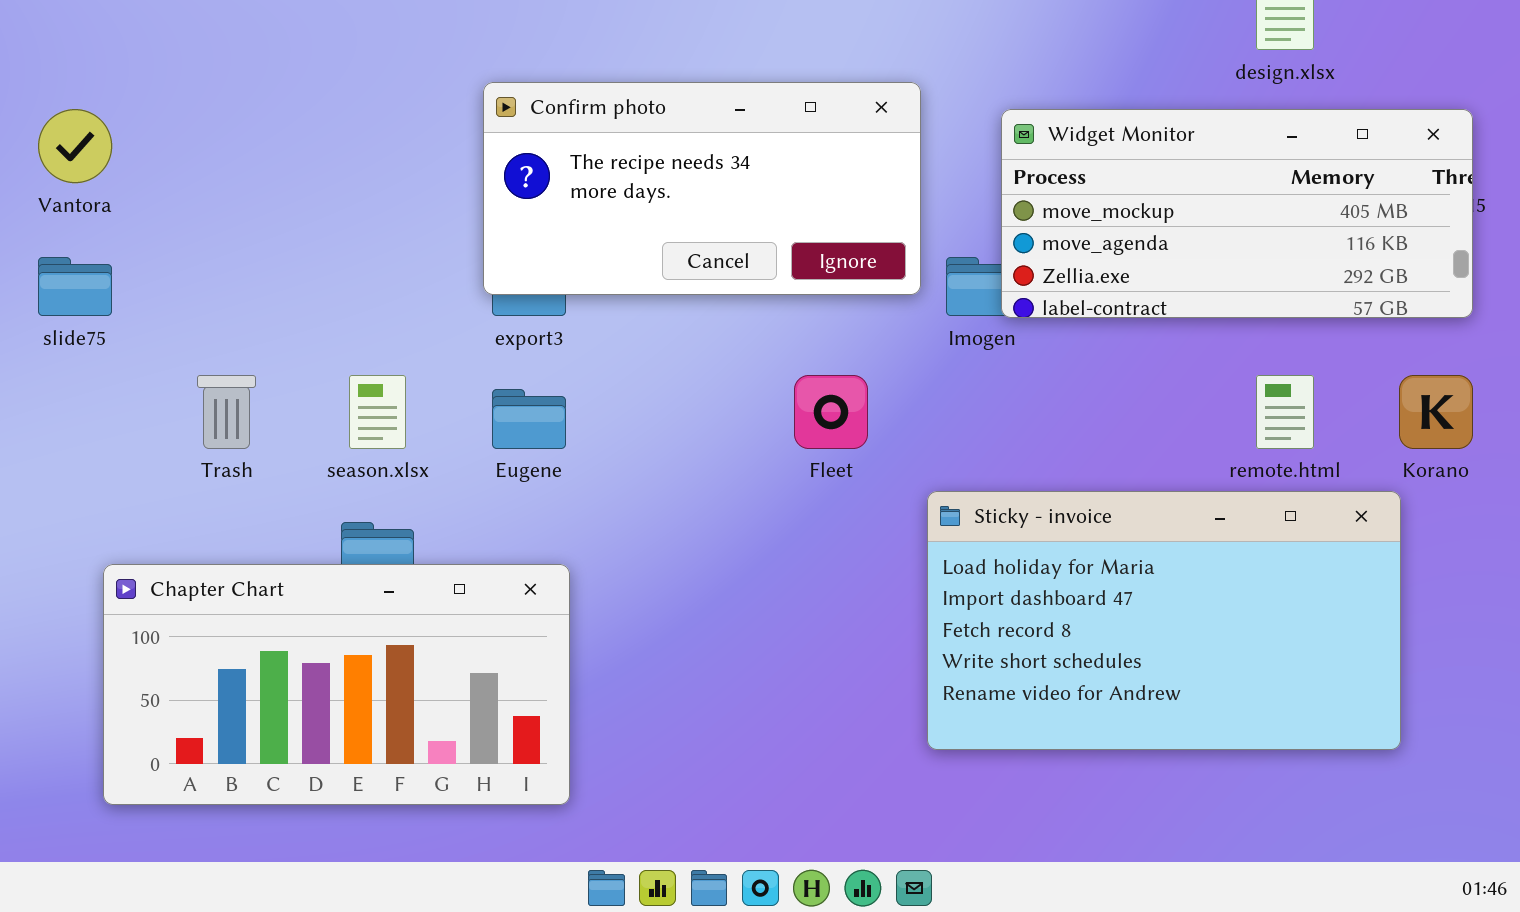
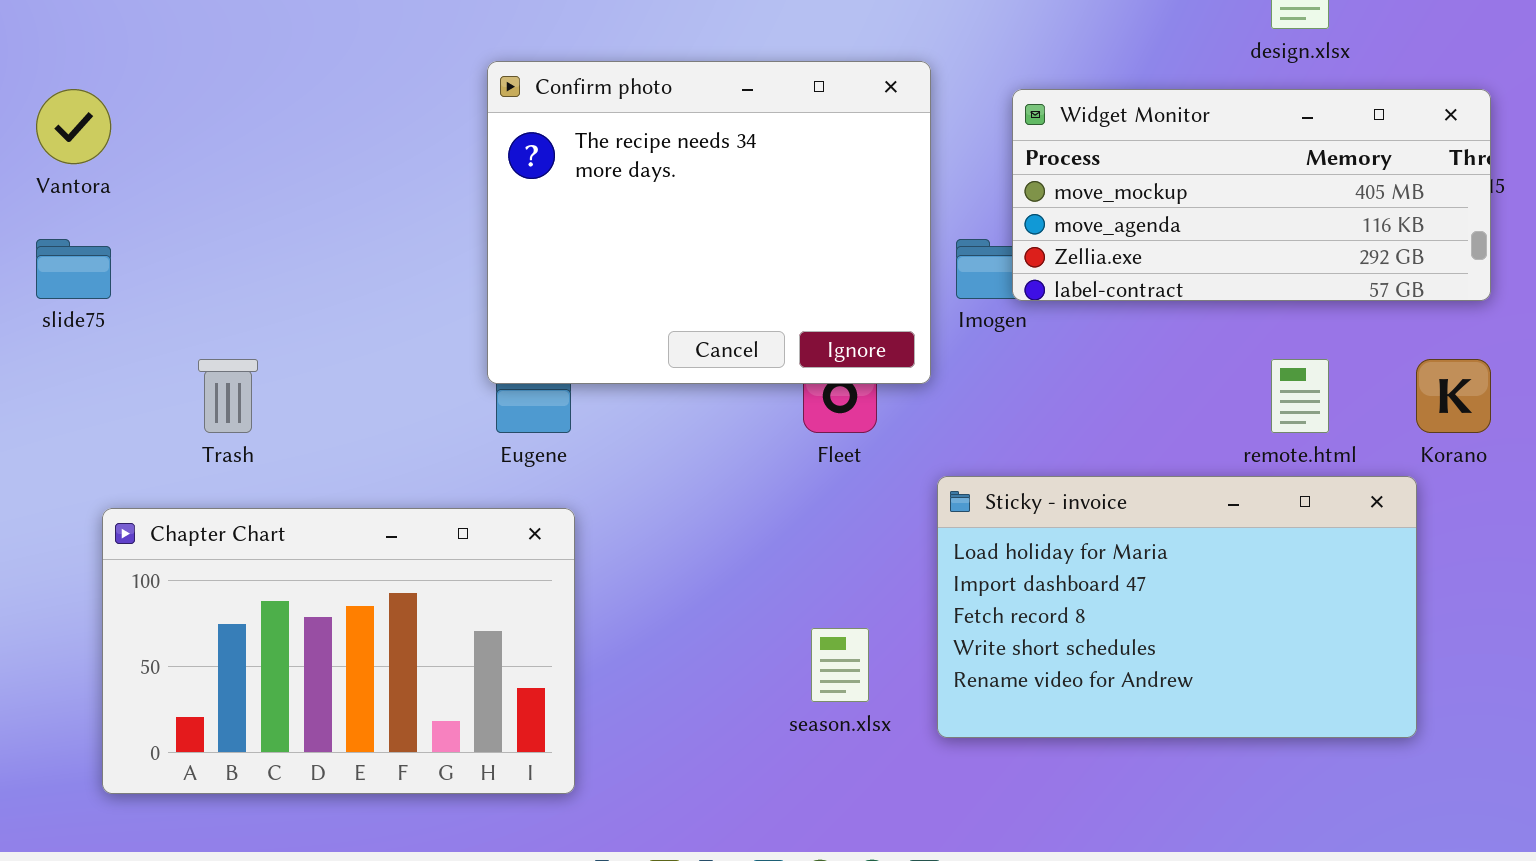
Confirm photo: [483,82,921,295] -> [487,61,931,384], resized
season.xlsx: [349,375,406,449] -> [811,628,869,702], moved
Chapter Chart: [103,564,570,805] -> [102,508,575,794], resized

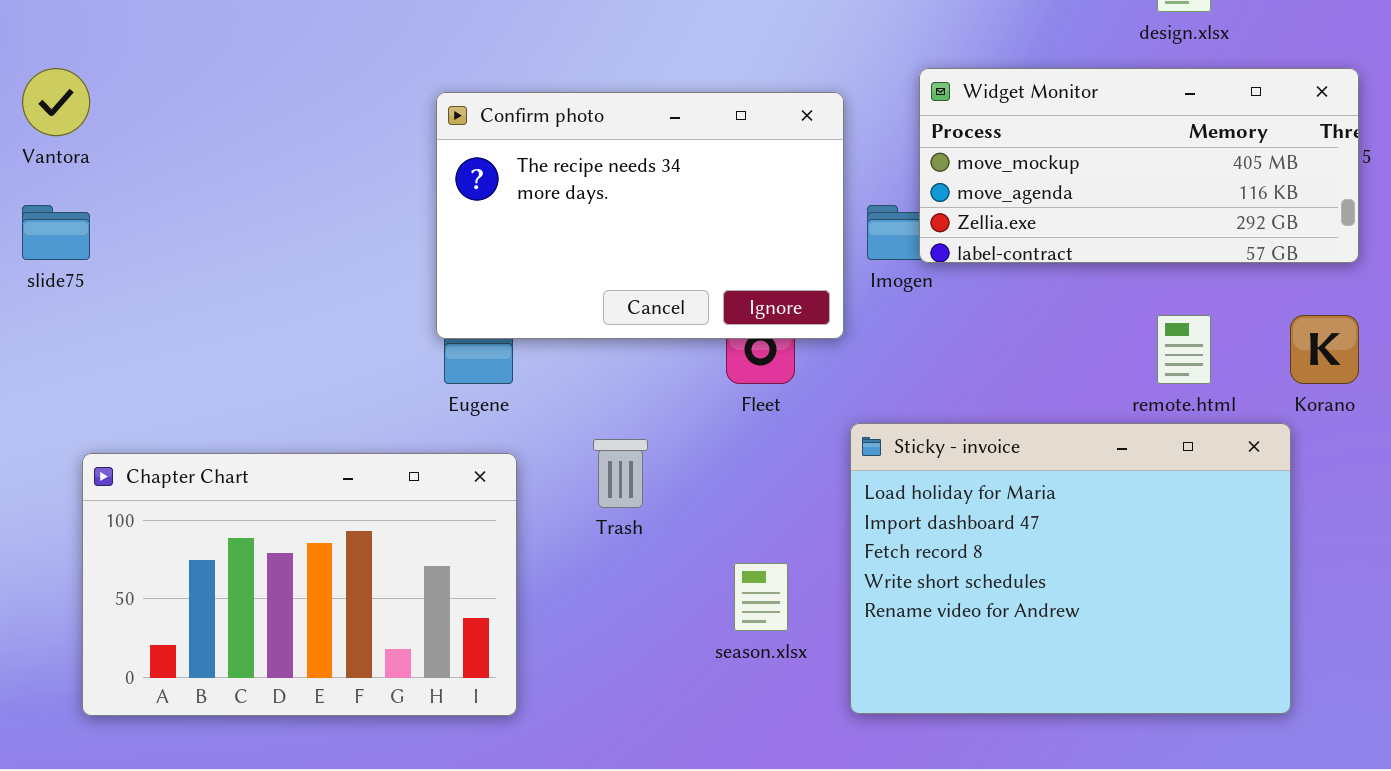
Confirm photo: [487,61,931,384] -> [436,92,844,339], resized
Trash: [198,359,258,433] -> [593,439,648,508], moved
Sticky - invoice: [937,476,1417,738] -> [850,423,1291,714], resized

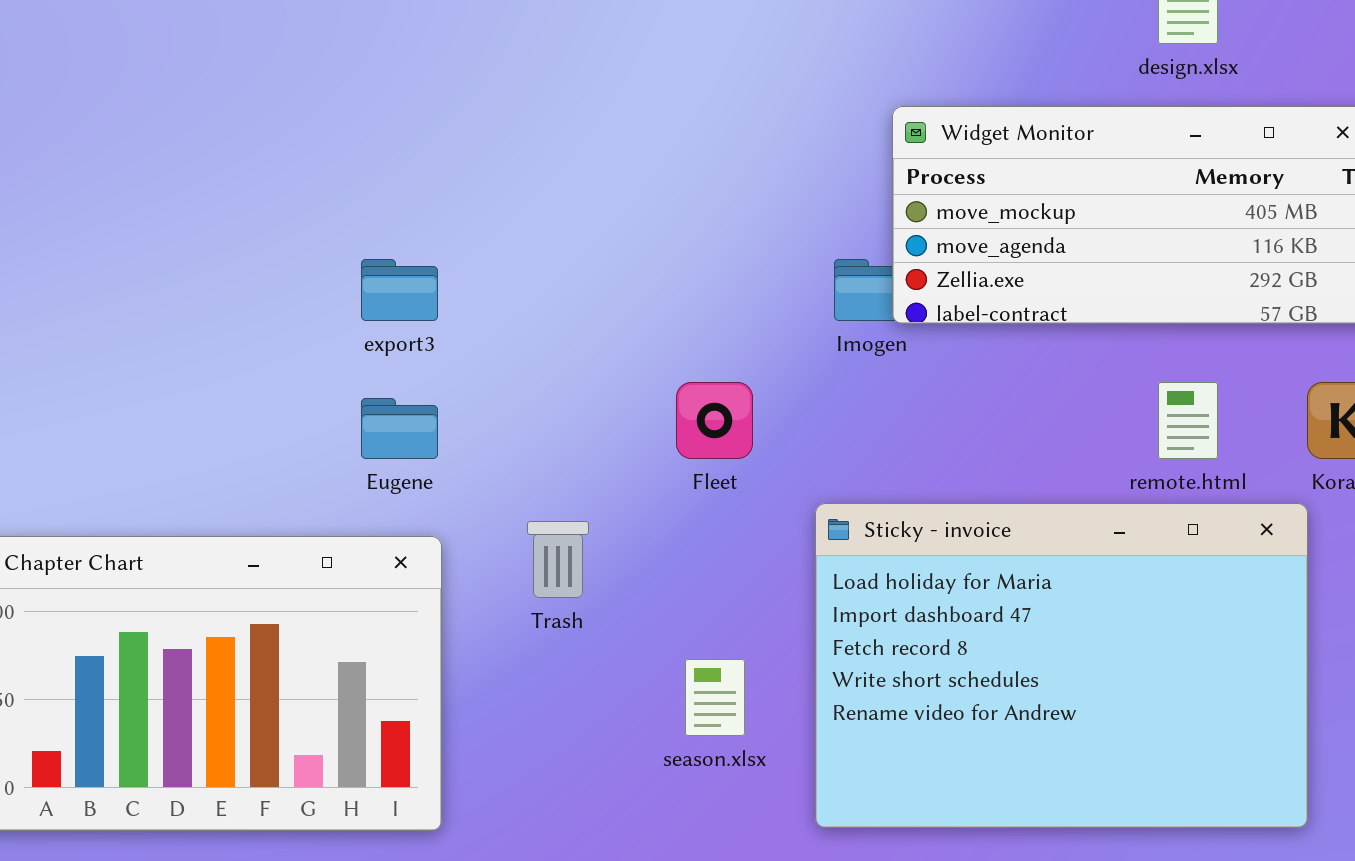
Confirm photo: [436,92,844,339] -> none, closed

